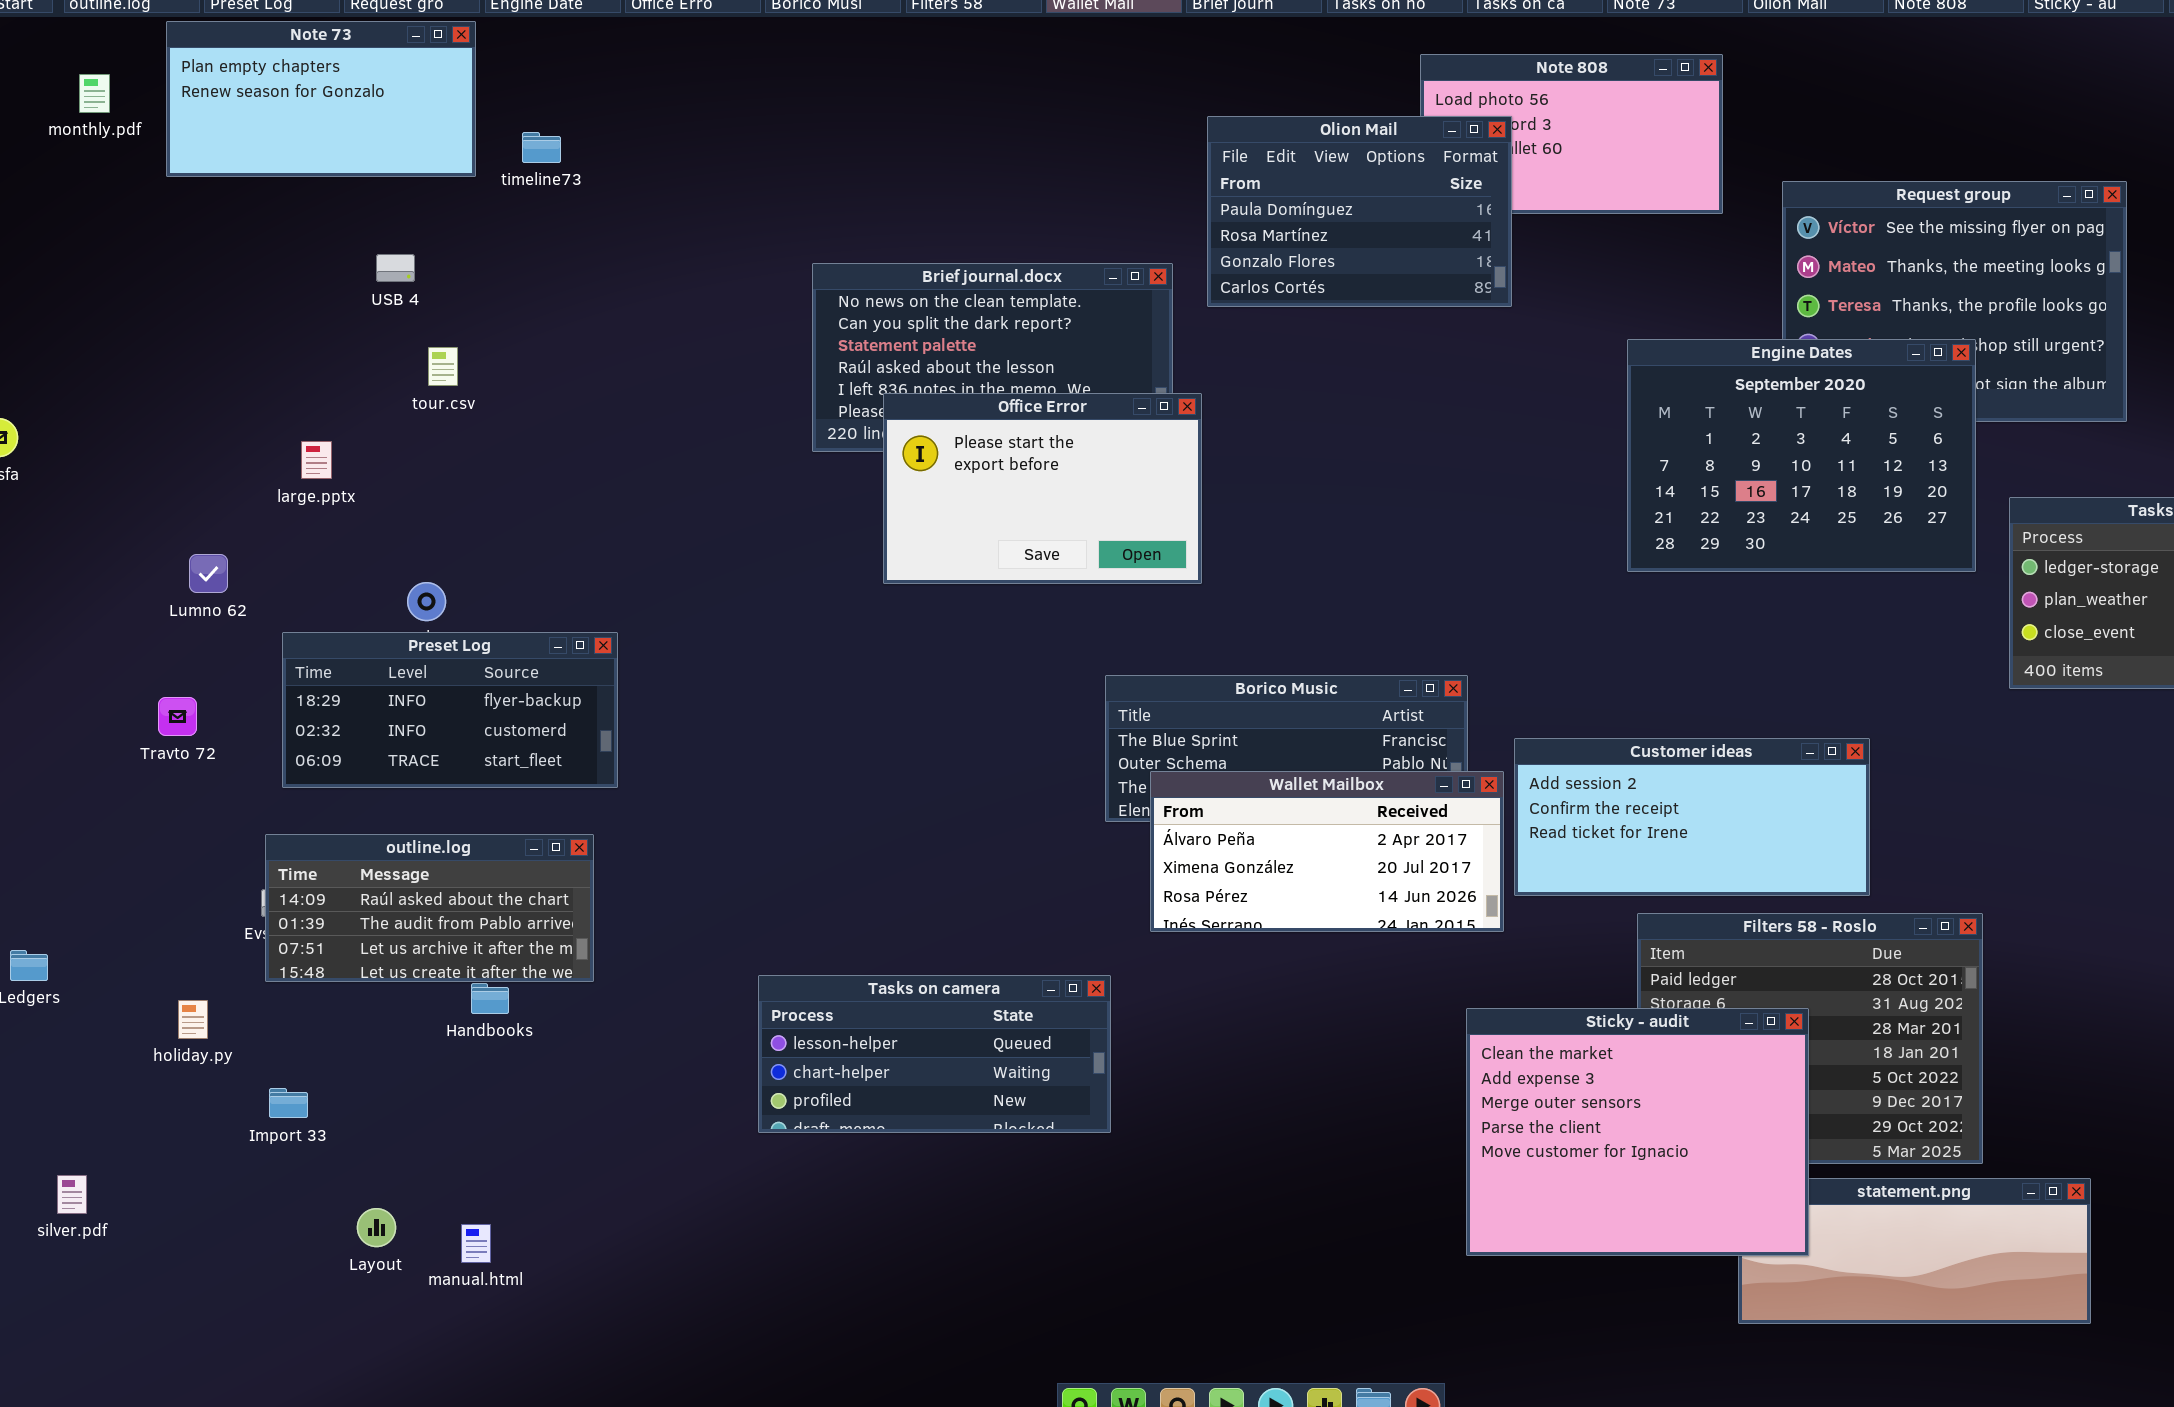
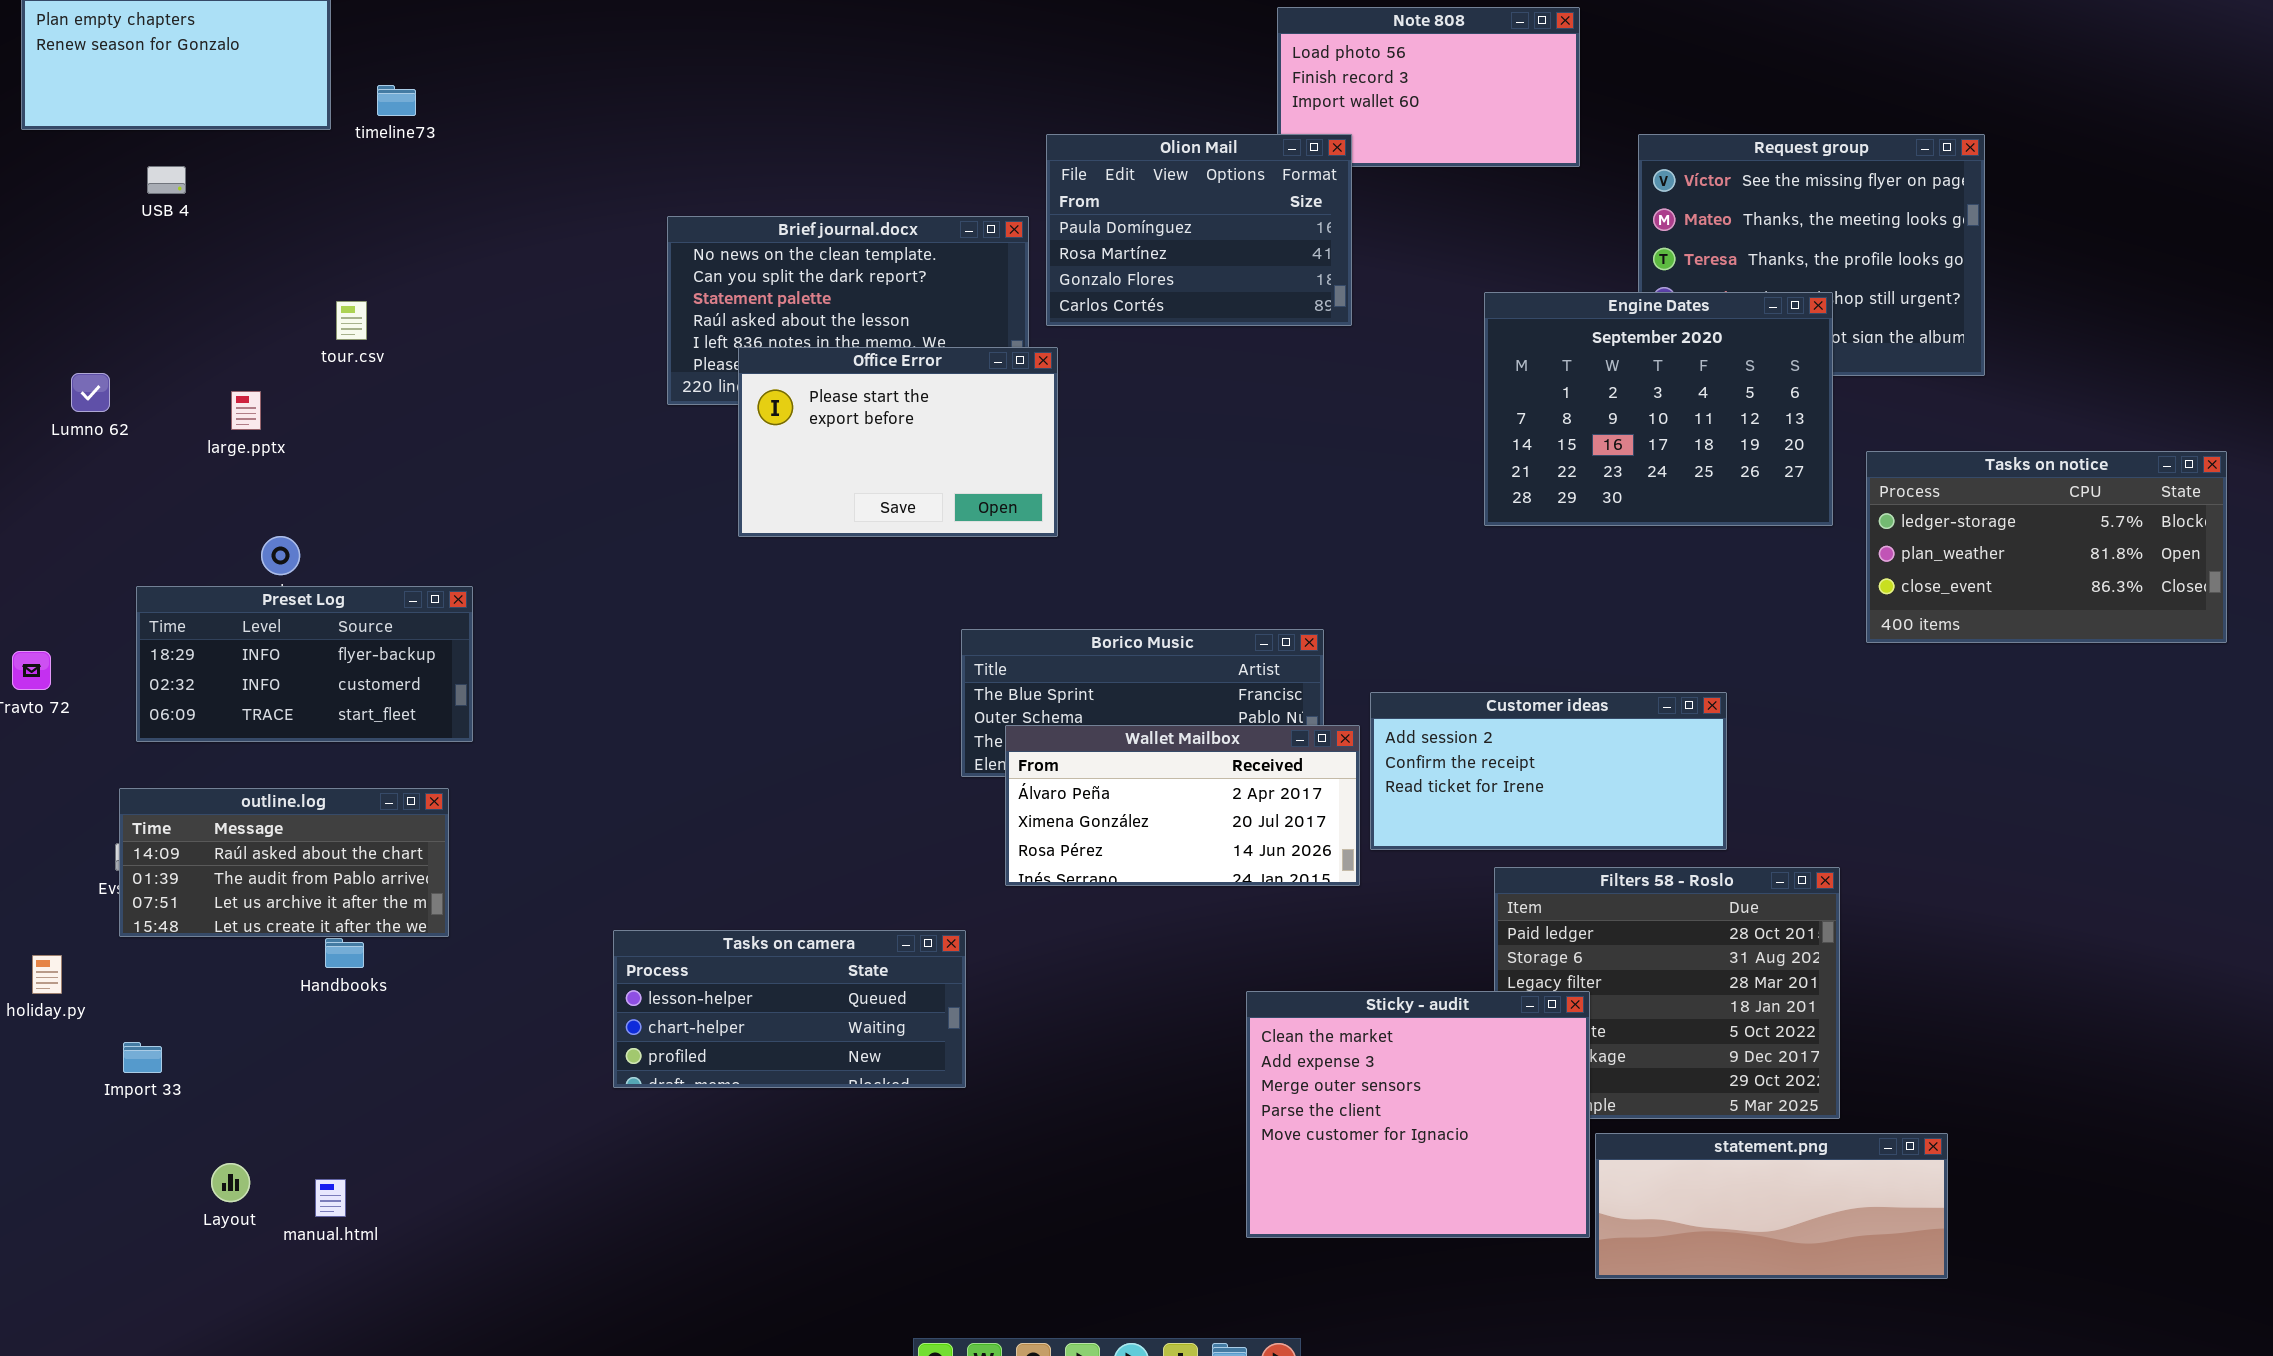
Olion Mail: [1207,116,1512,307] -> [1046,134,1352,326], moved
USB 4: [376,254,415,282] -> [147,166,186,194], moved
tour.csv: [428,347,458,386] -> [336,301,367,340], moved
large.pptx: [301,441,332,479] -> [231,391,261,430], moved
Lumno 62: [189,554,228,593] -> [71,373,110,412], moved
Sticky - audit: [1466,1008,1809,1256] -> [1246,991,1590,1238], moved

